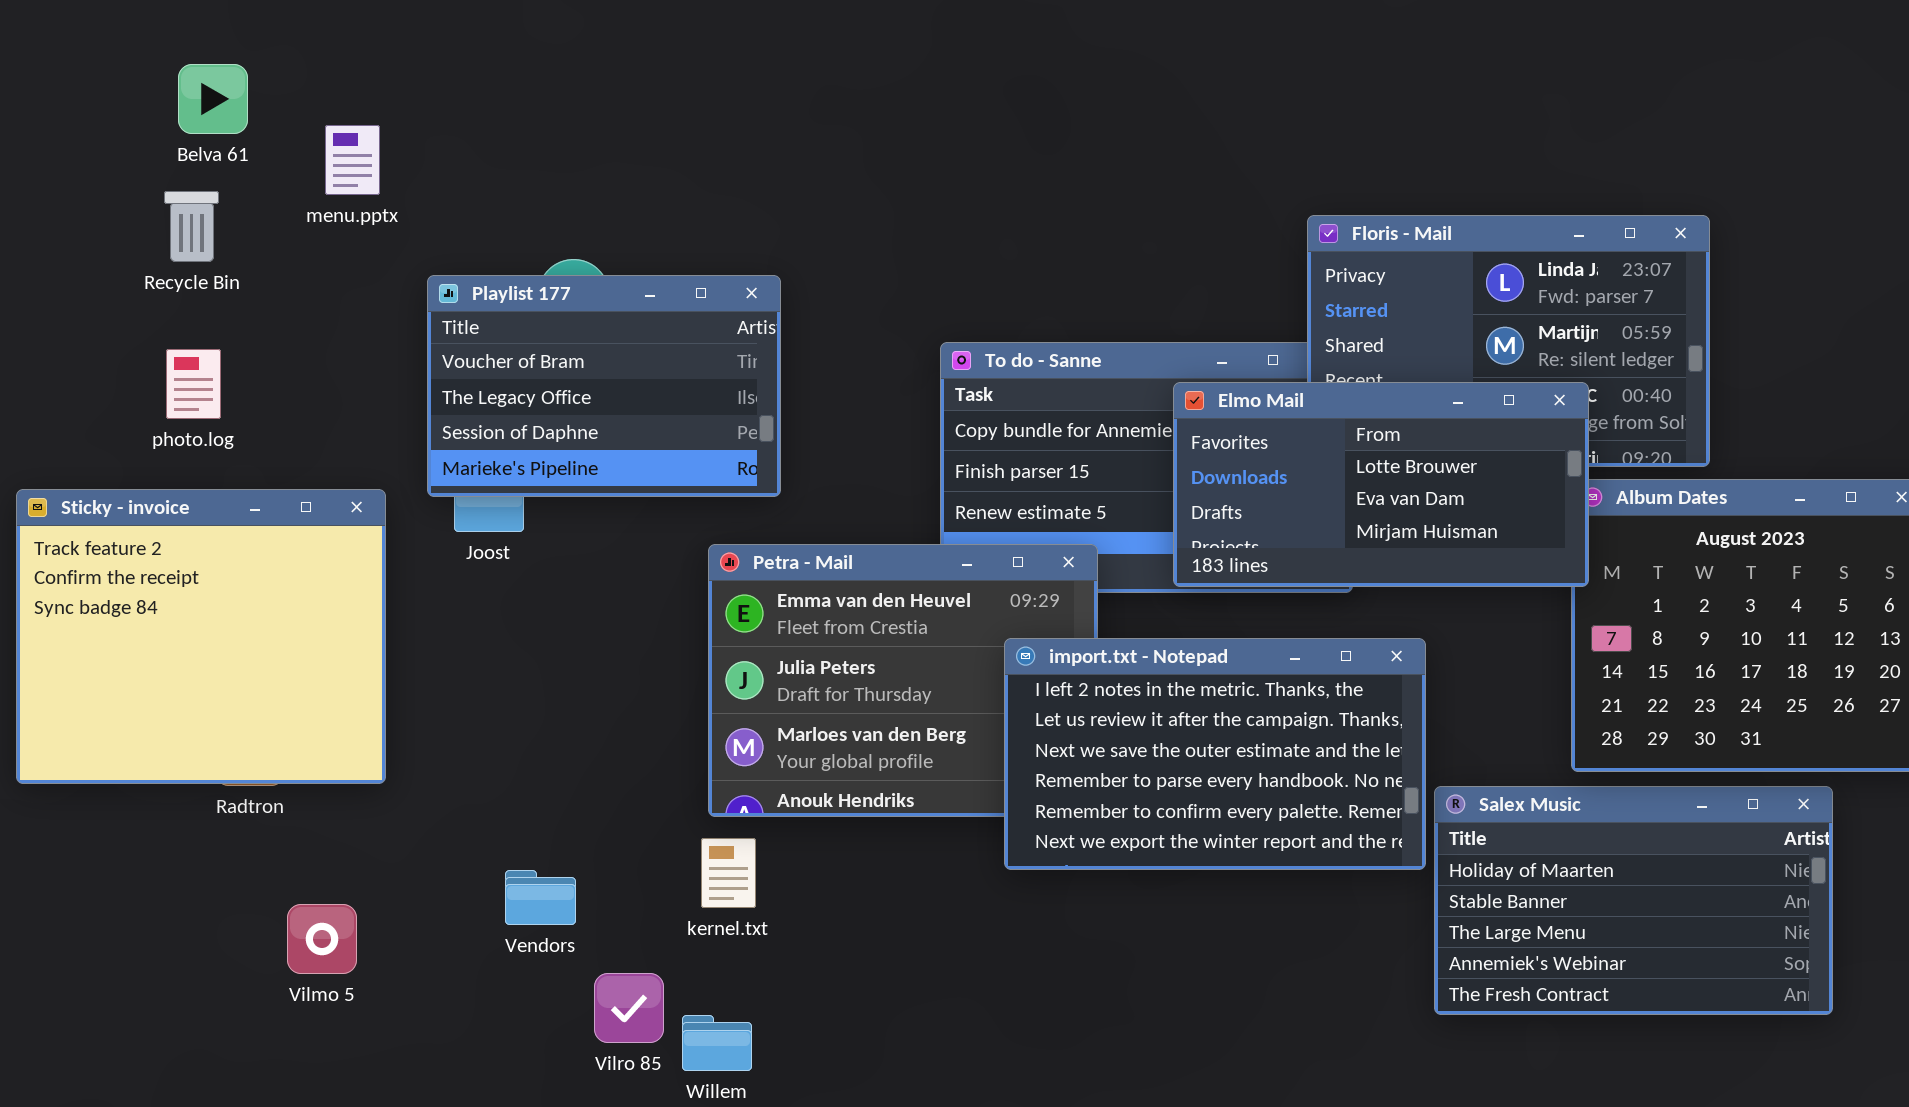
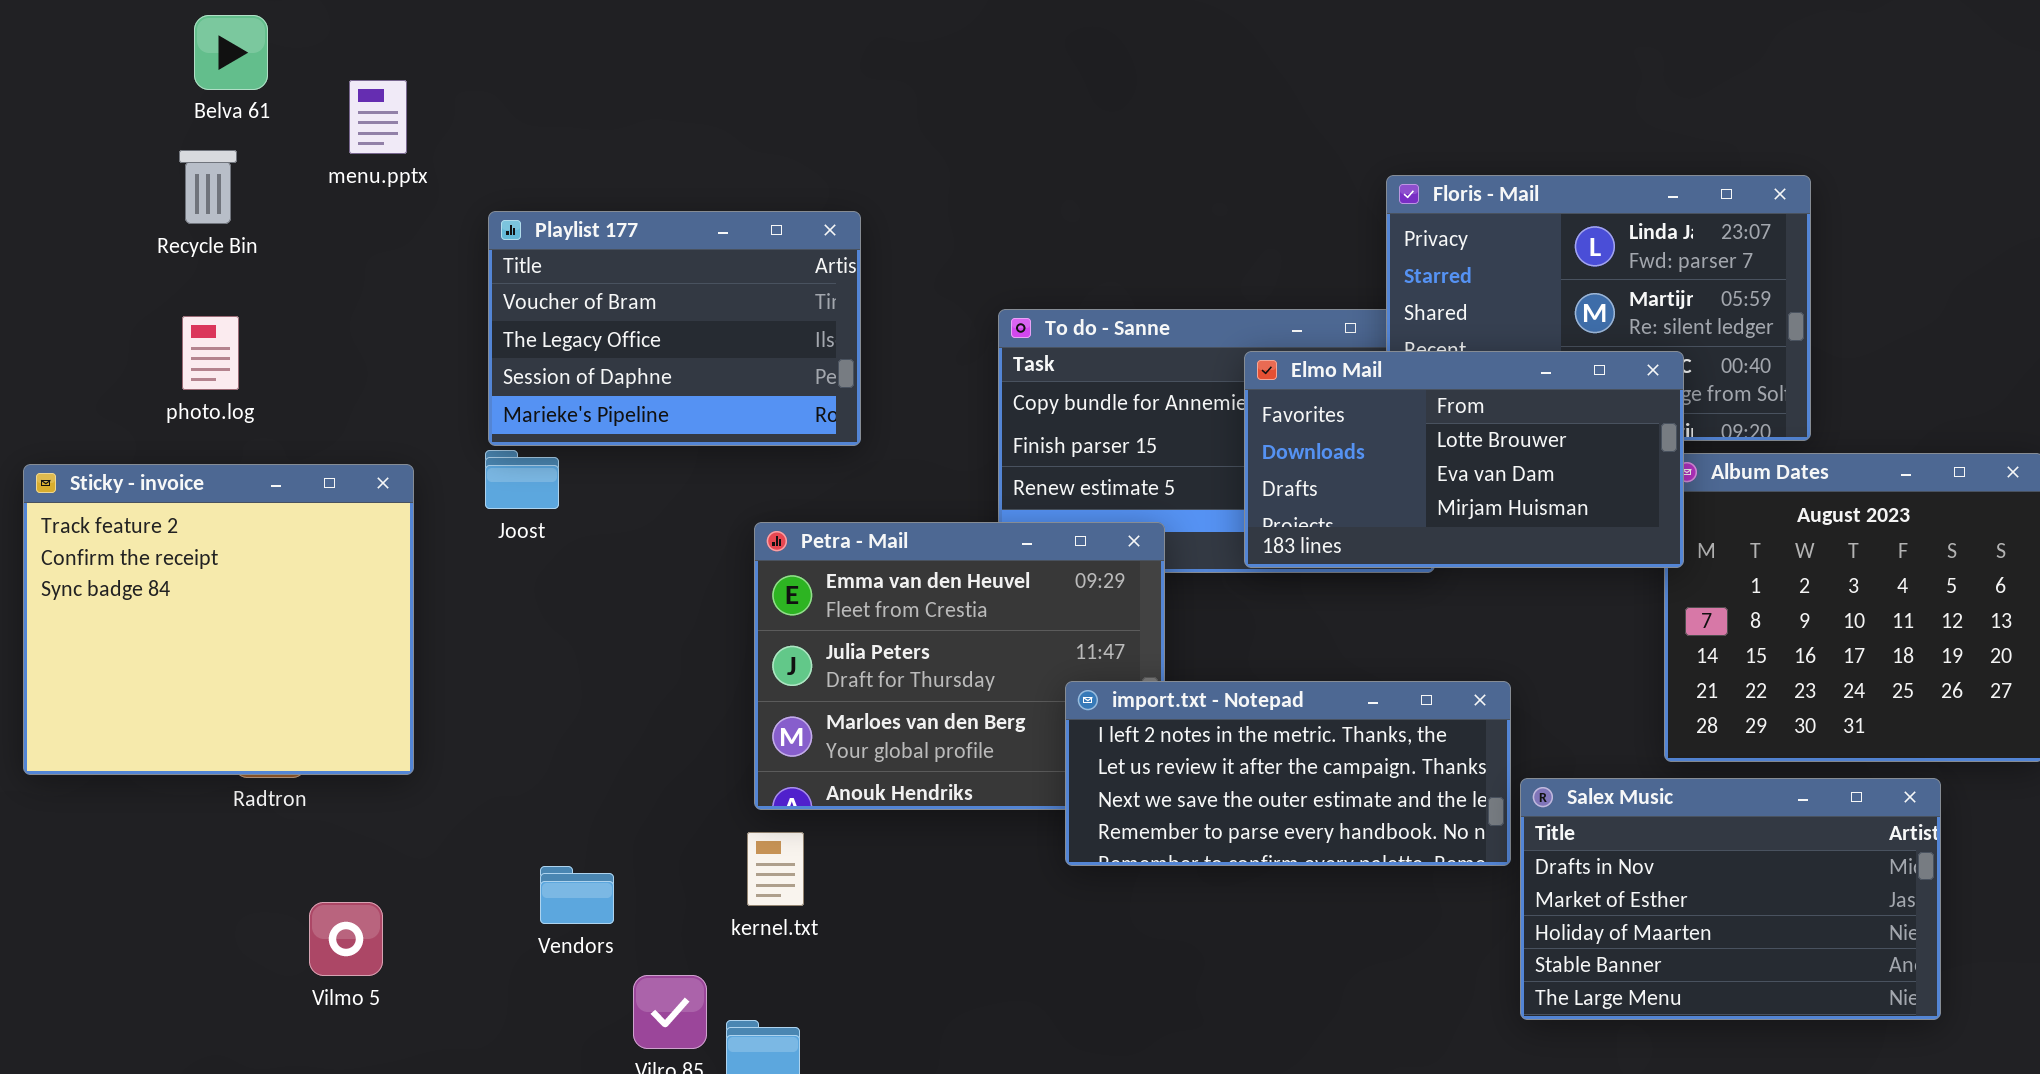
Playlist 177: [427,275,781,497] -> [488,211,861,446], moved
import.txt - Notepad: [1004,638,1426,870] -> [1065,681,1511,866], resized
Salex Music: [1434,786,1833,1015] -> [1520,778,1941,1020], scrolled up 2 rows

